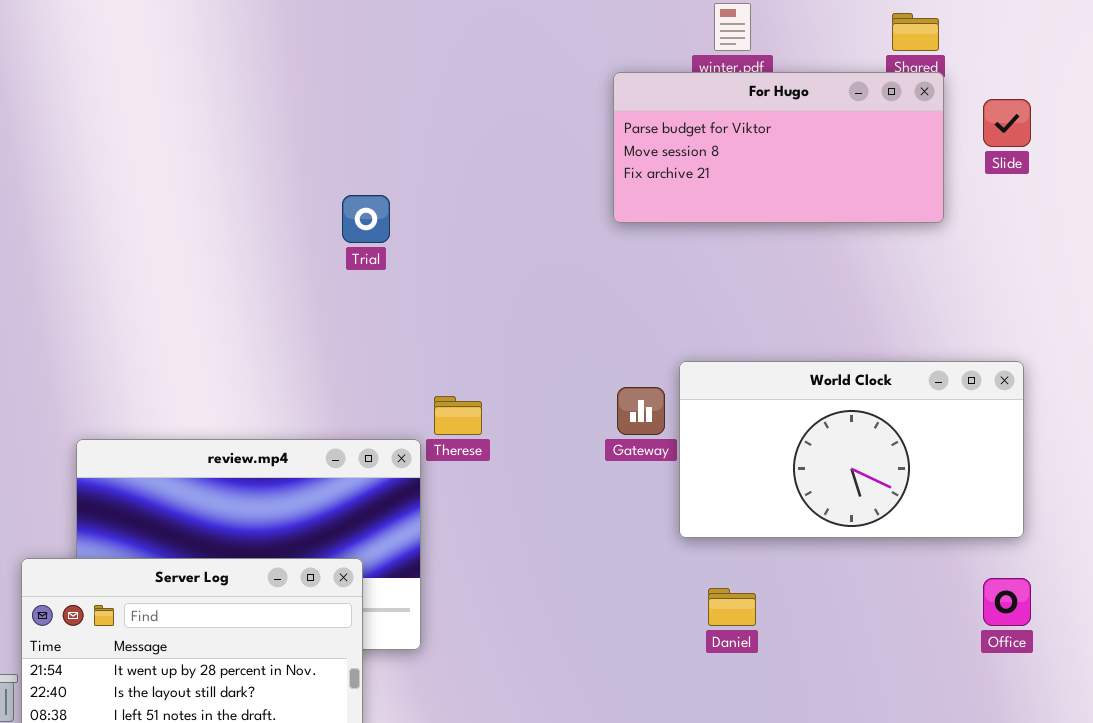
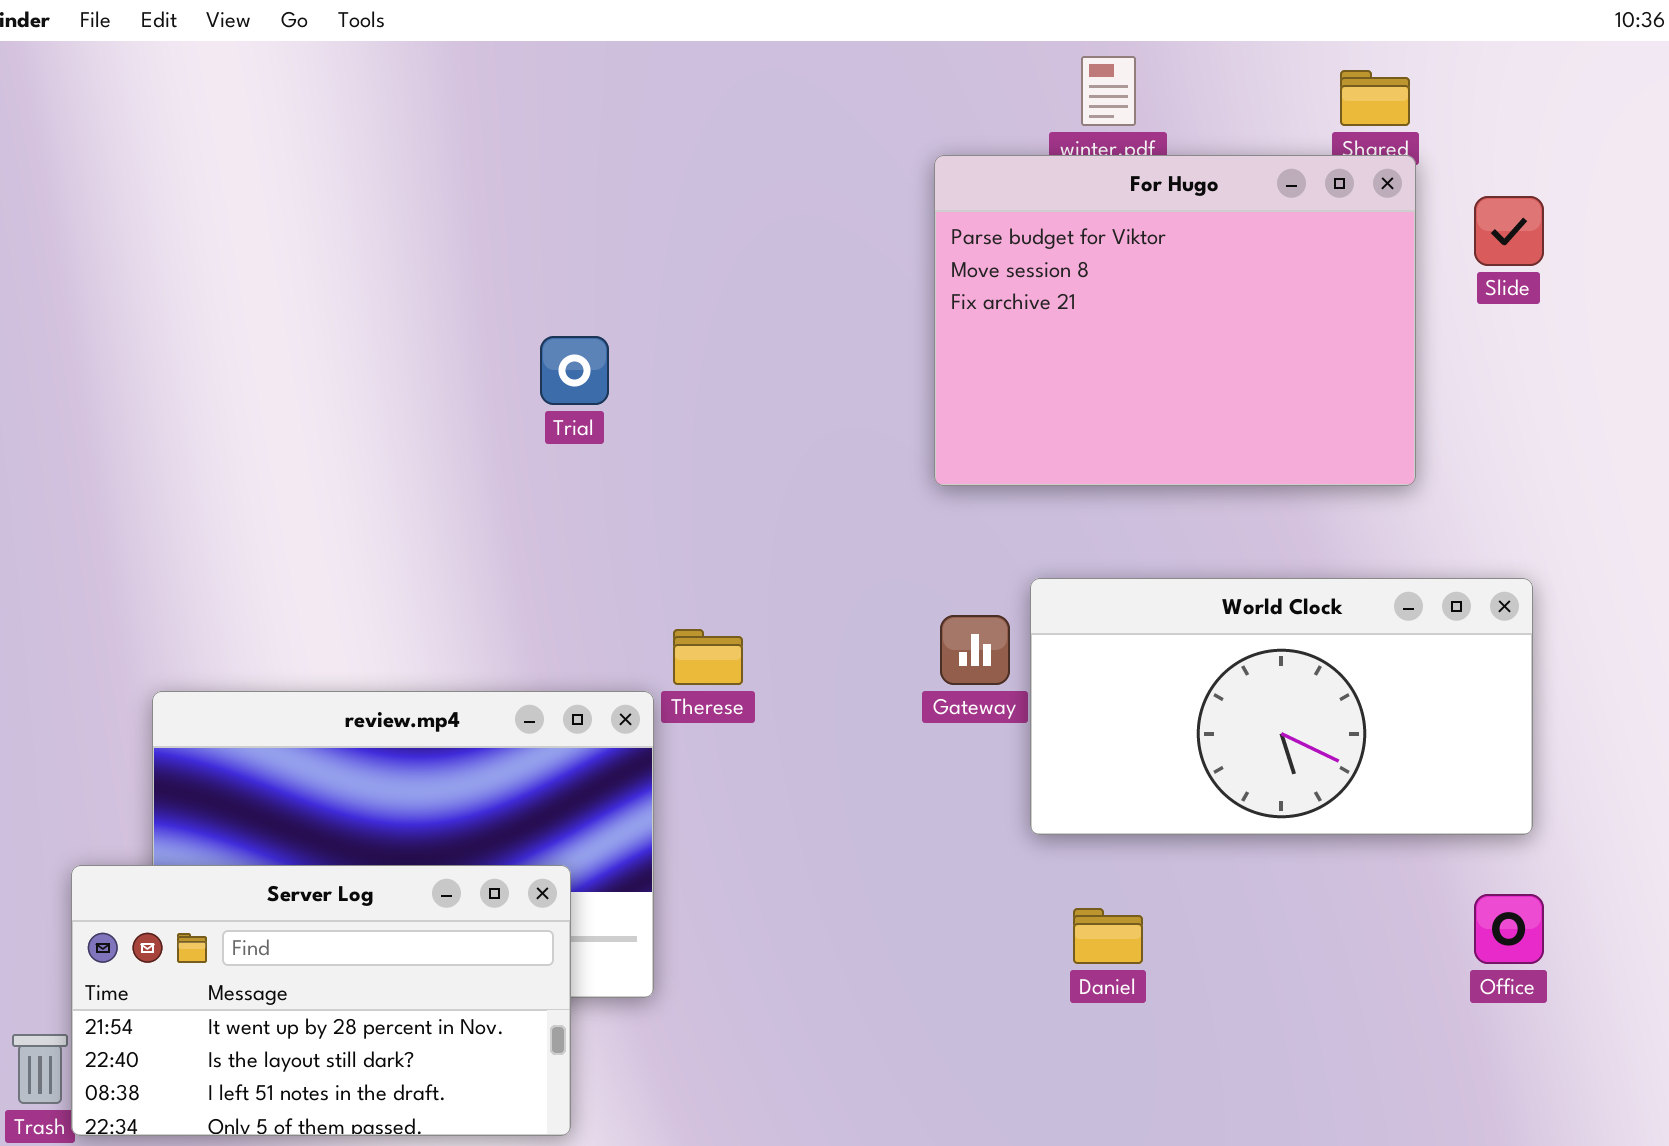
For Hugo: [613,72,944,223] -> [934,155,1416,486], resized

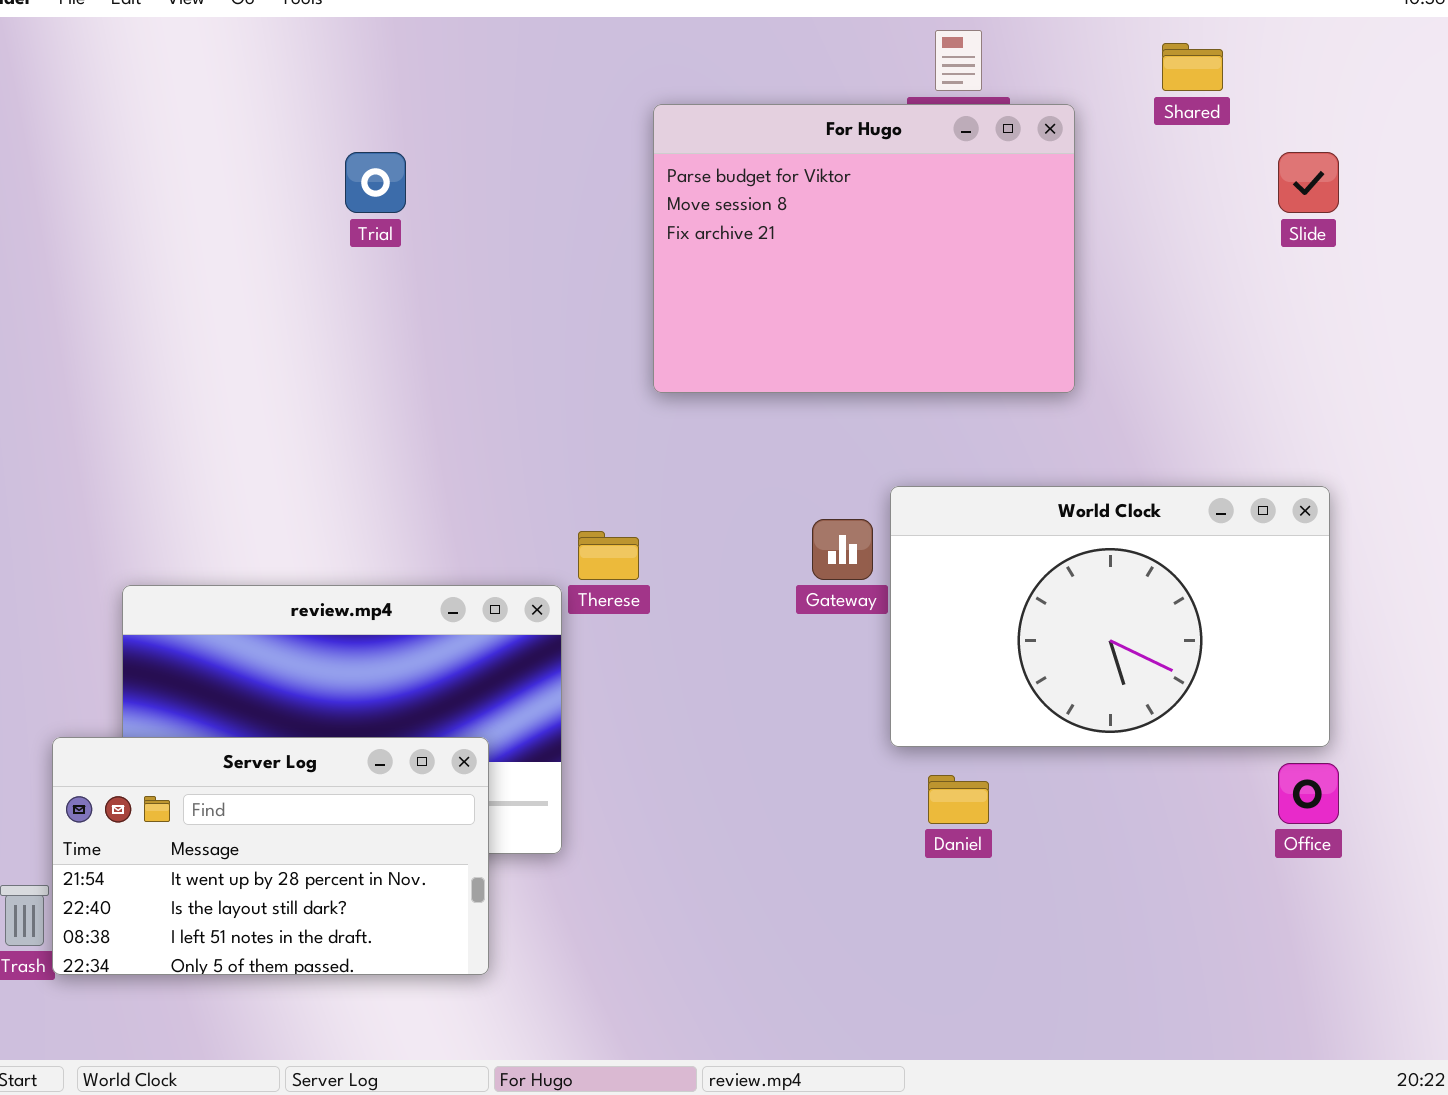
For Hugo: [934,155,1416,486] -> [653,104,1075,393], moved
Trial: [540,336,609,405] -> [345,152,406,213], moved
World Clock: [1030,578,1533,835] -> [890,486,1330,747], resized

